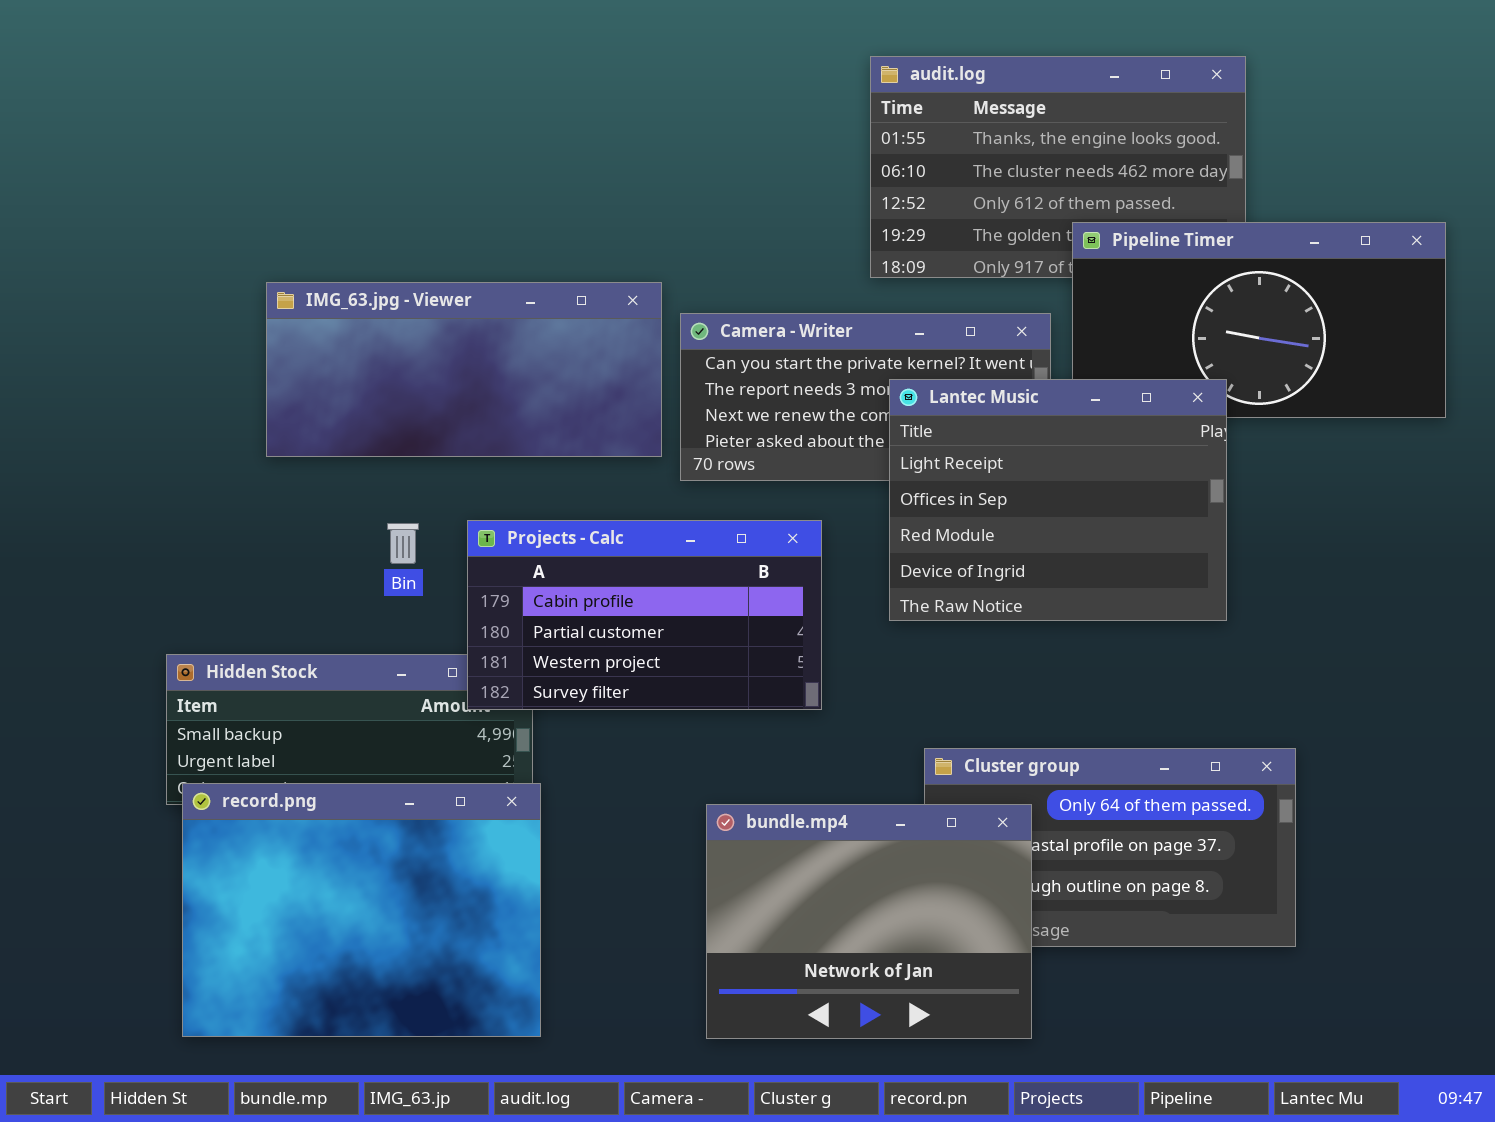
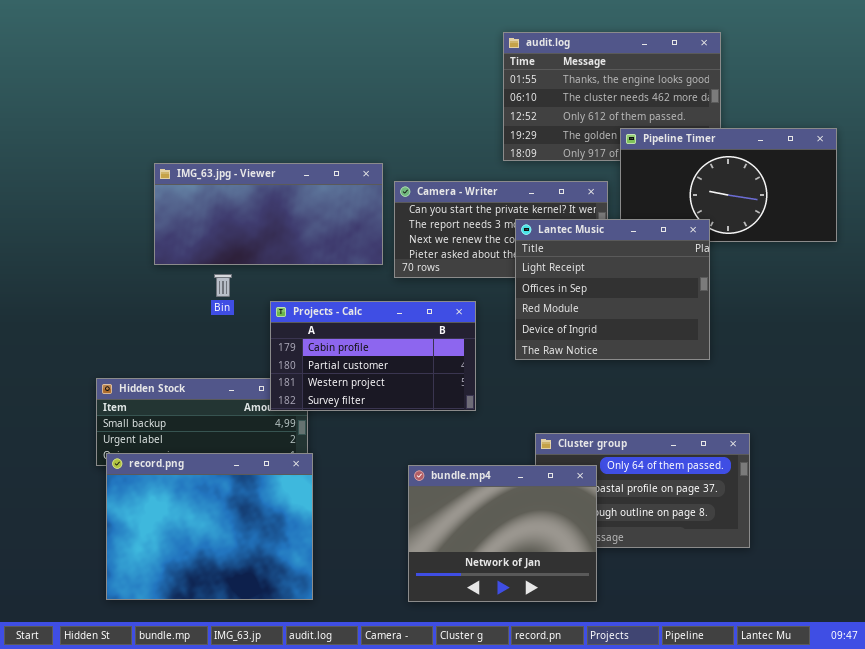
Bin: [387,523,419,564] -> [214,274,232,297], moved

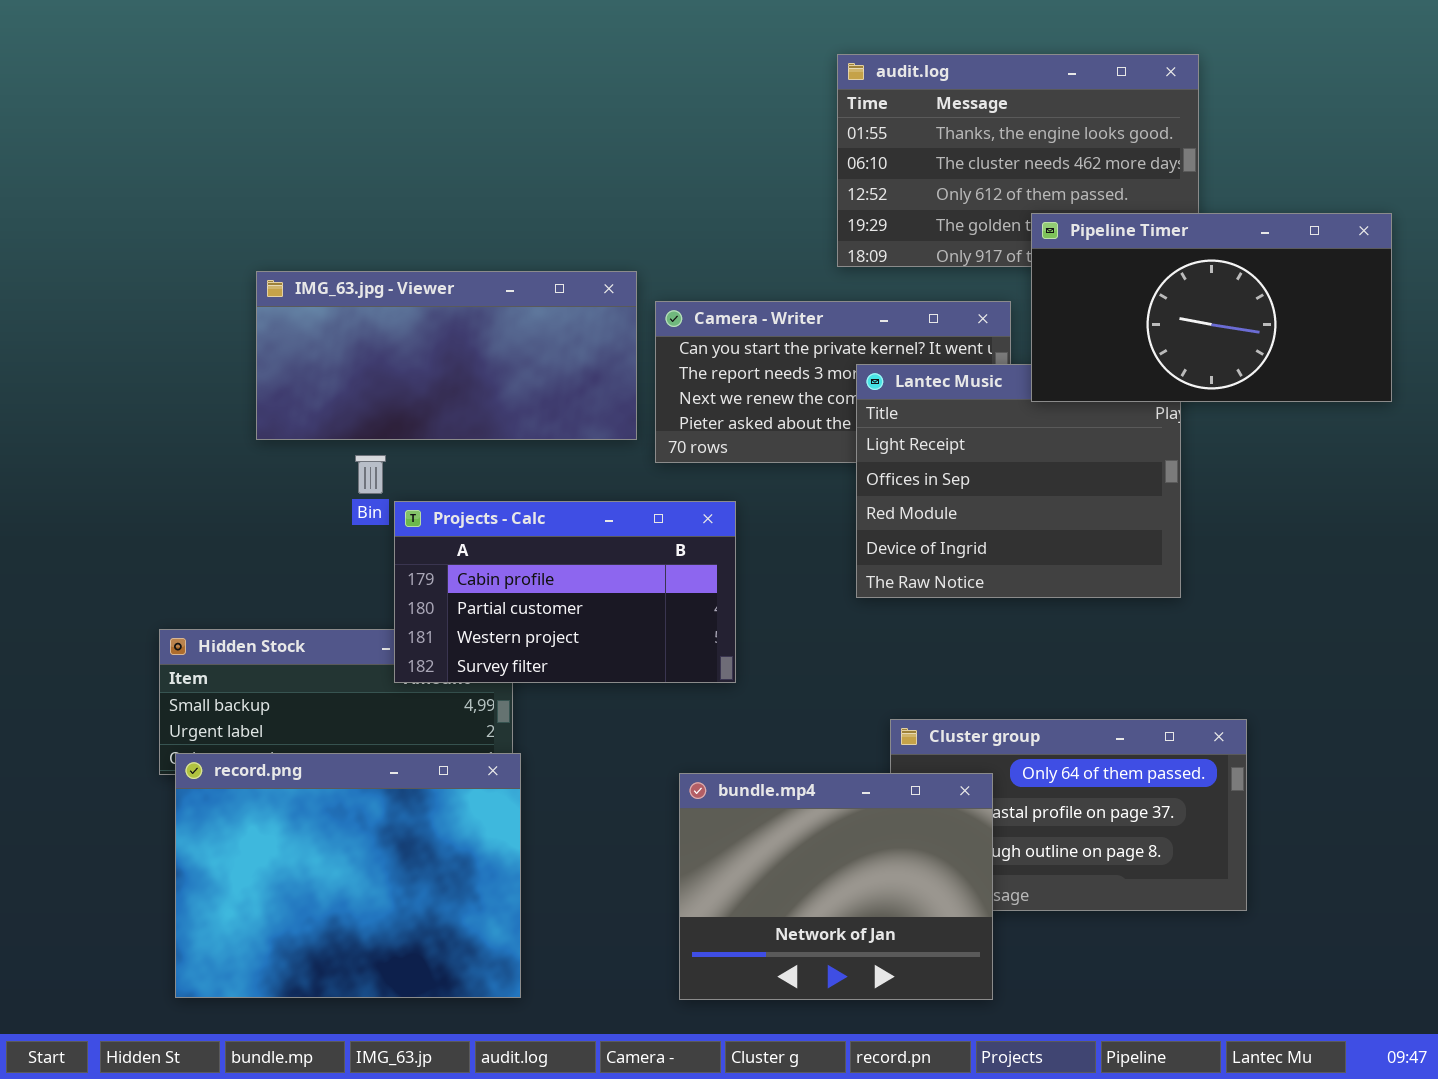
Pipeline Timer: [620,128,837,242] -> [1031,213,1392,402], raised
Projects - Calc: [270,301,476,411] -> [394,501,736,683], moved

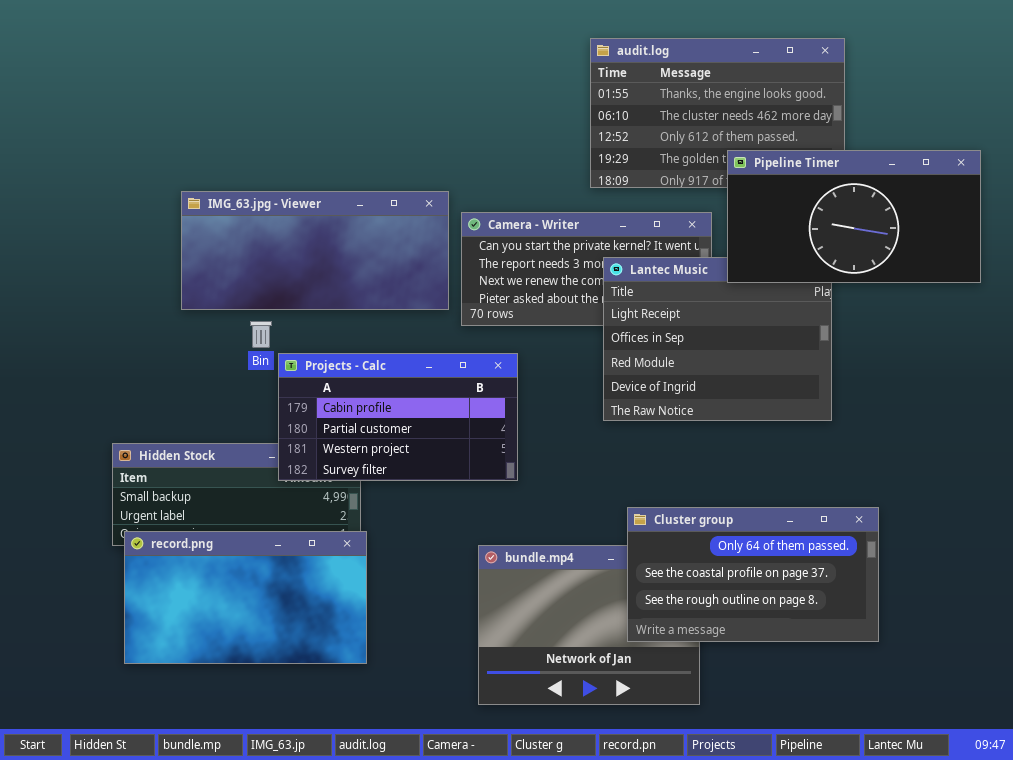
Cluster group: [890,719,1247,911] -> [627,507,879,642], raised
record.png: [175,753,521,998] -> [124,531,367,664], resized

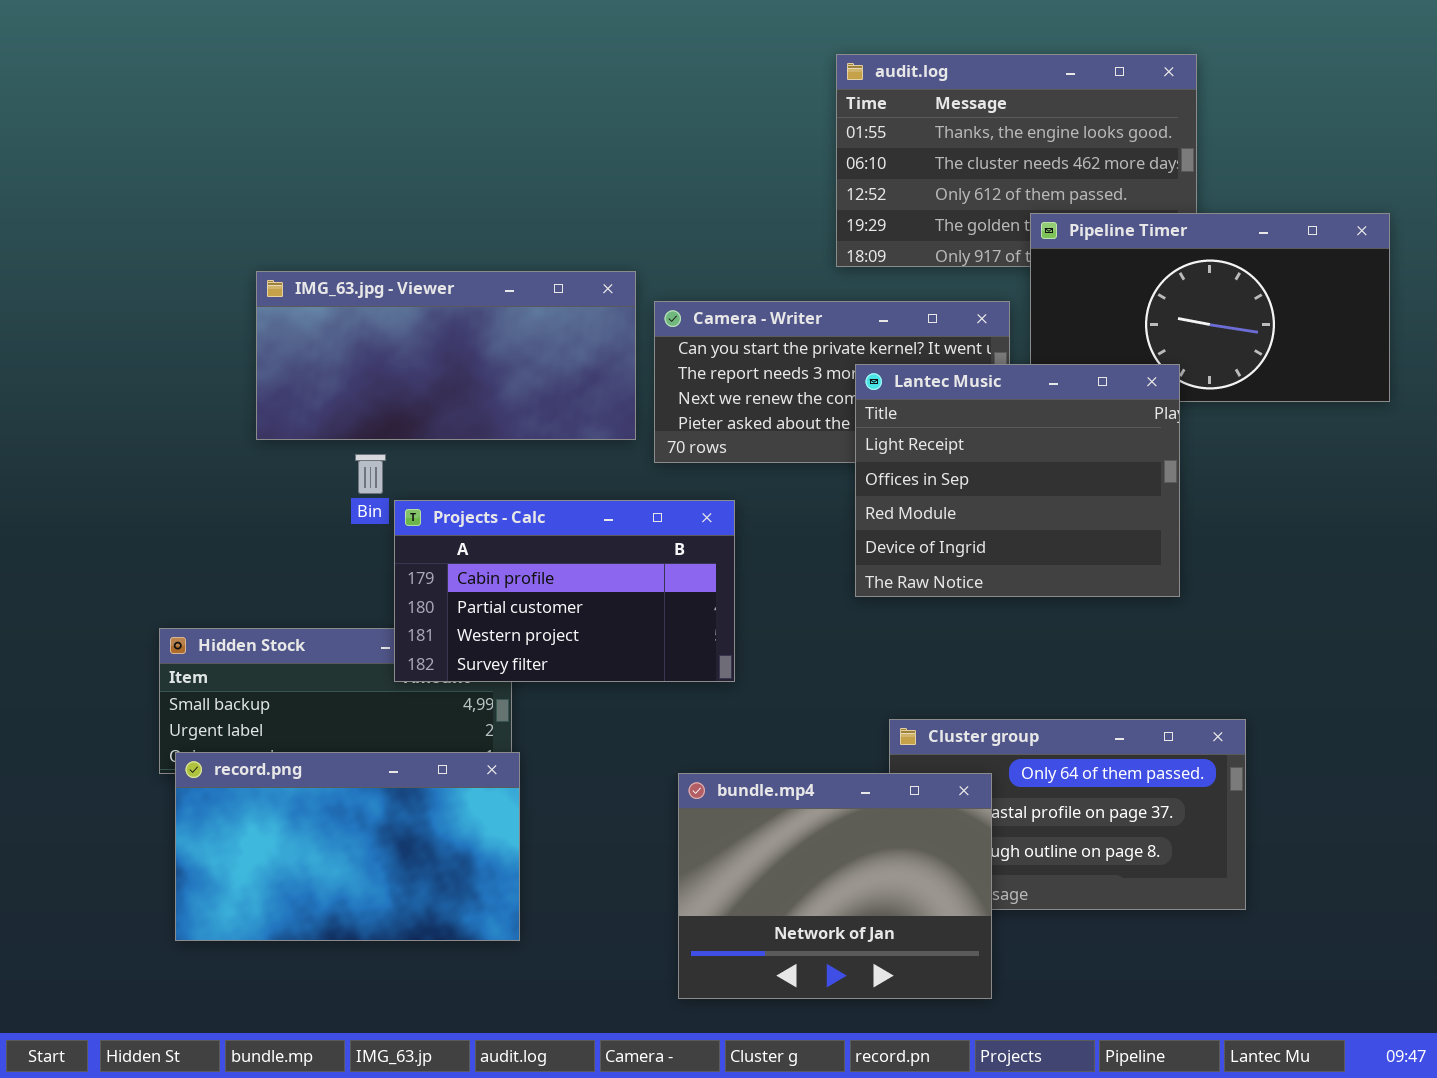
Lantec Music: [603,257,832,421] -> [855,364,1180,597], raised
bundle.mp4: [478,545,700,705] -> [678,773,992,999], raised

